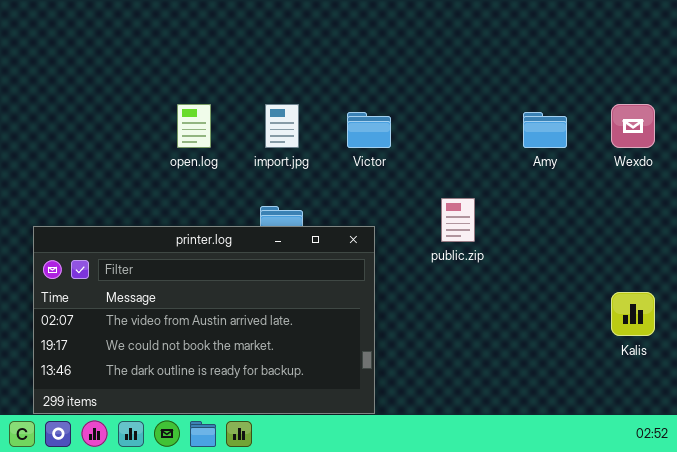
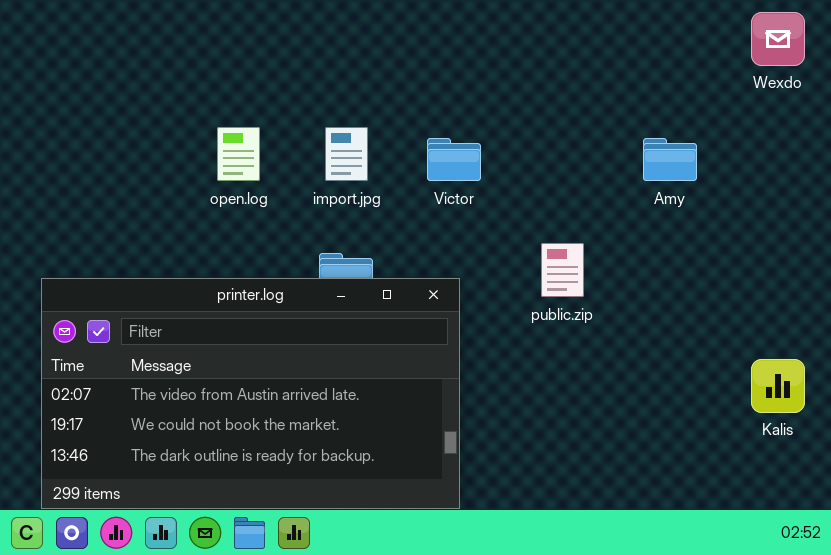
Wexdo: [611,104,655,148] -> [751,12,805,66], moved

